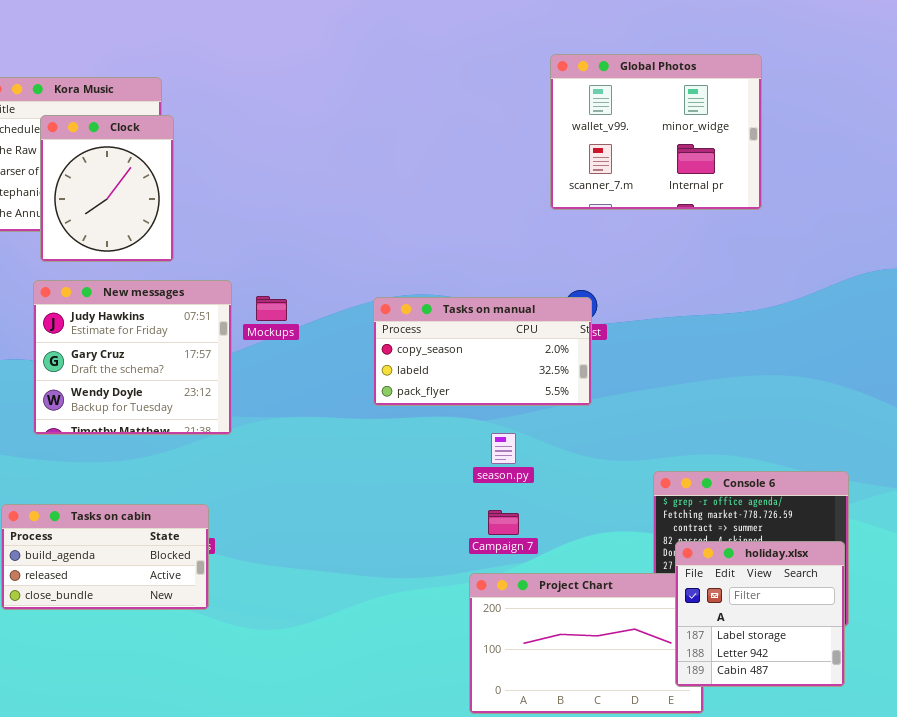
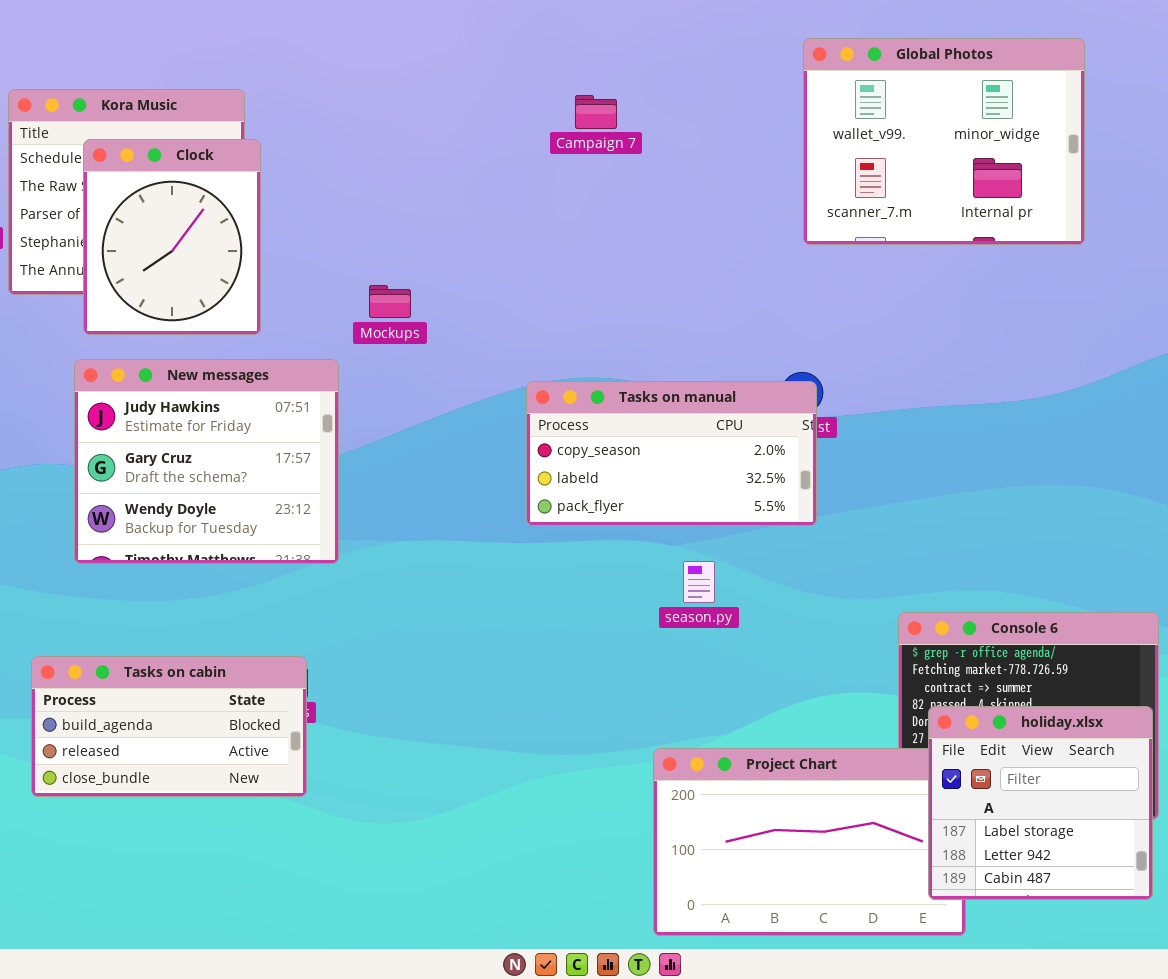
Global Photos: [550,54,762,210] -> [803,38,1085,245], moved
Mockups: [256,296,287,321] -> [369,285,411,318], moved
Campaign 7: [488,510,519,535] -> [575,95,617,129], moved

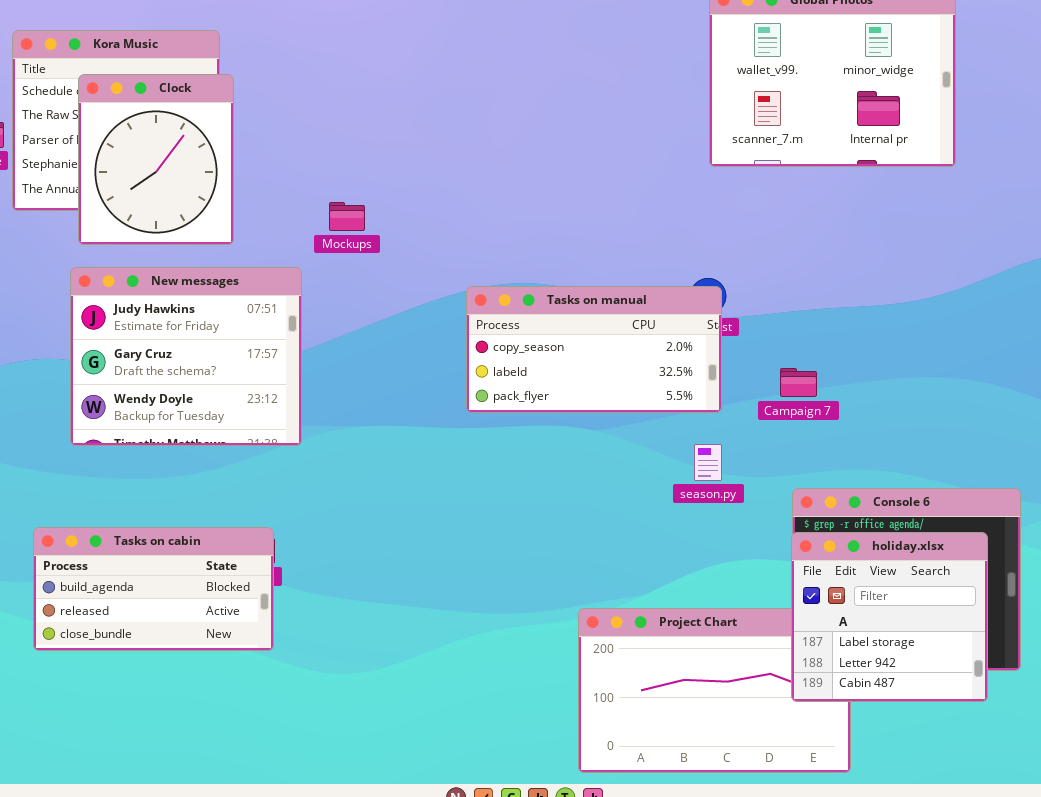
Campaign 7: [575,95,617,129] -> [780,368,817,397], moved
season.py: [683,561,715,603] -> [694,444,722,481], moved
holiday.xlsx: [928,706,1153,900] -> [791,532,988,702], moved

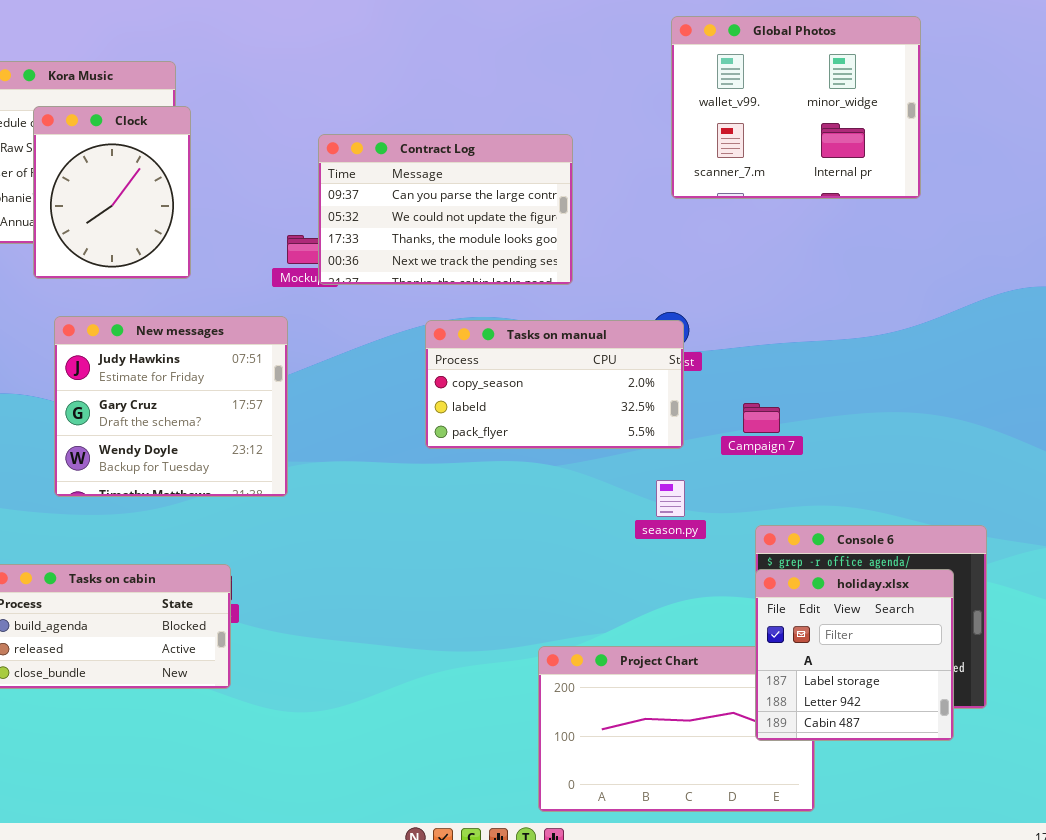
Contract Log: none -> [318,134,573,285], opened
New messages: [70,267,302,446] -> [54,316,288,497], moved

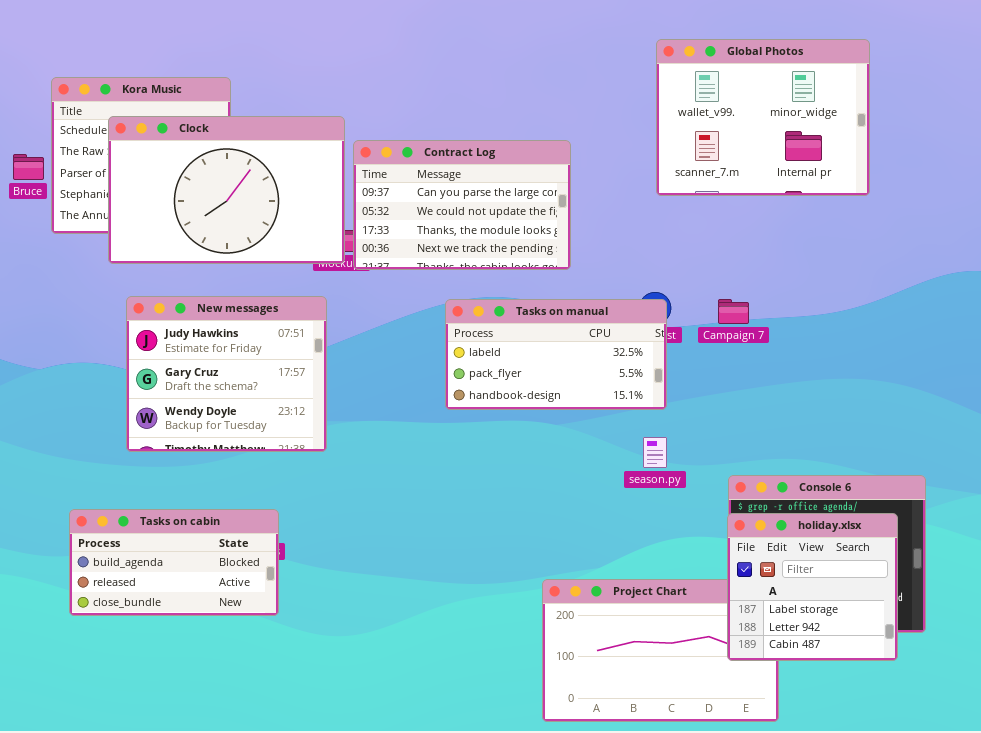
Clock: [33,106,191,279] -> [108,116,345,264], resized
Tasks on manual: [425,320,684,449] -> [445,299,667,410], scrolled down 1 row
Campaign 7: [743,403,780,433] -> [718,299,749,324], moved

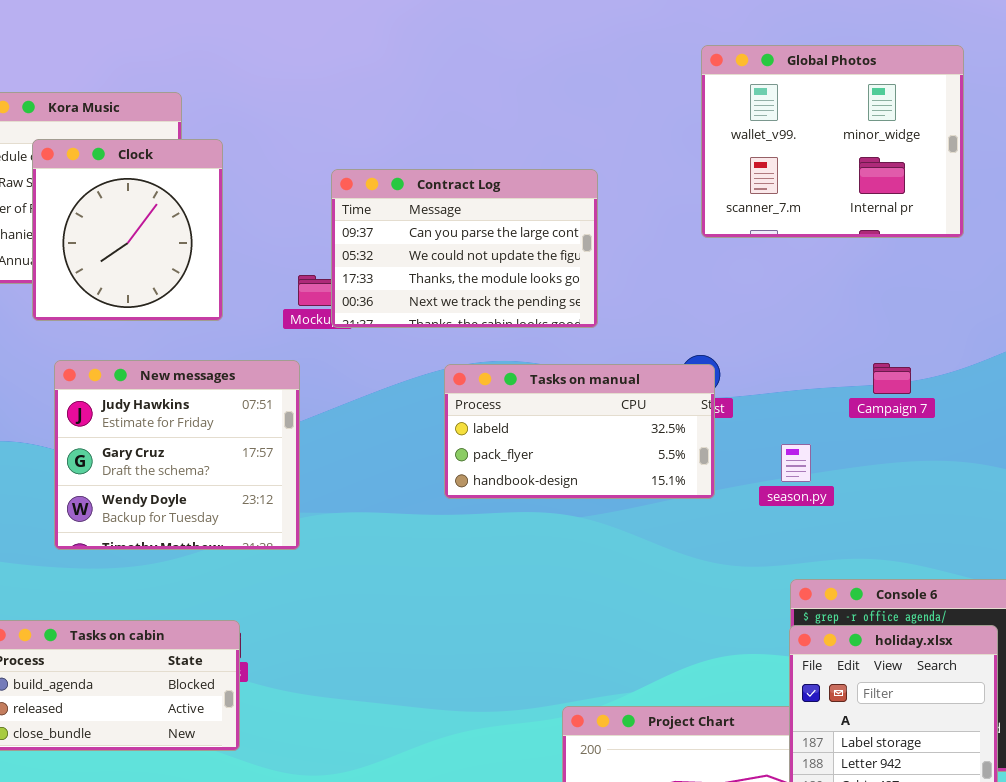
Clock: [108,116,345,264] -> [32,139,223,321], resized
Campaign 7: [718,299,749,324] -> [873,363,911,394], moved
season.py: [643,437,667,468] -> [781,444,811,482], moved

